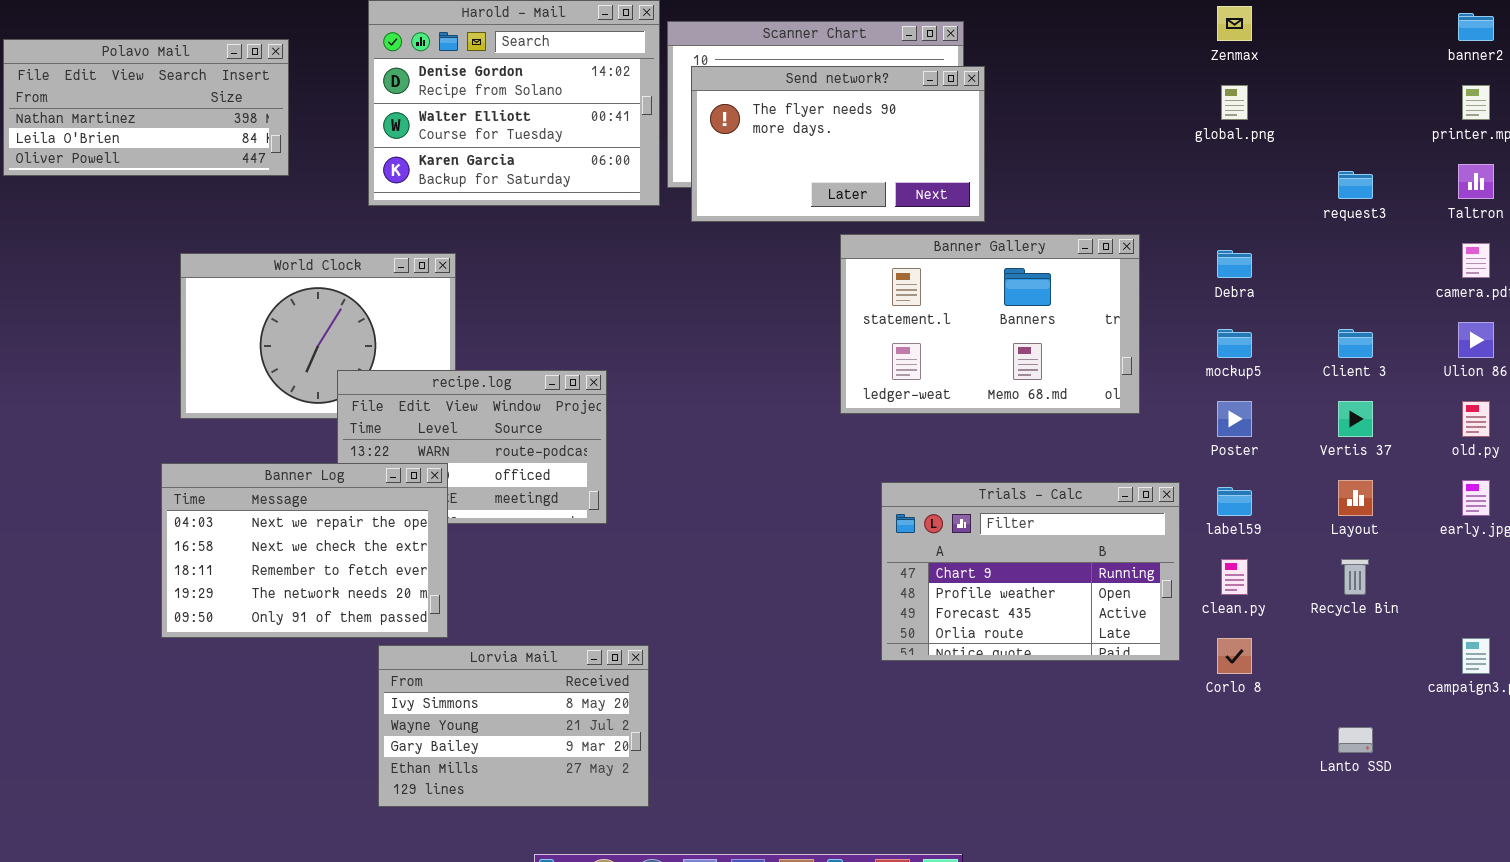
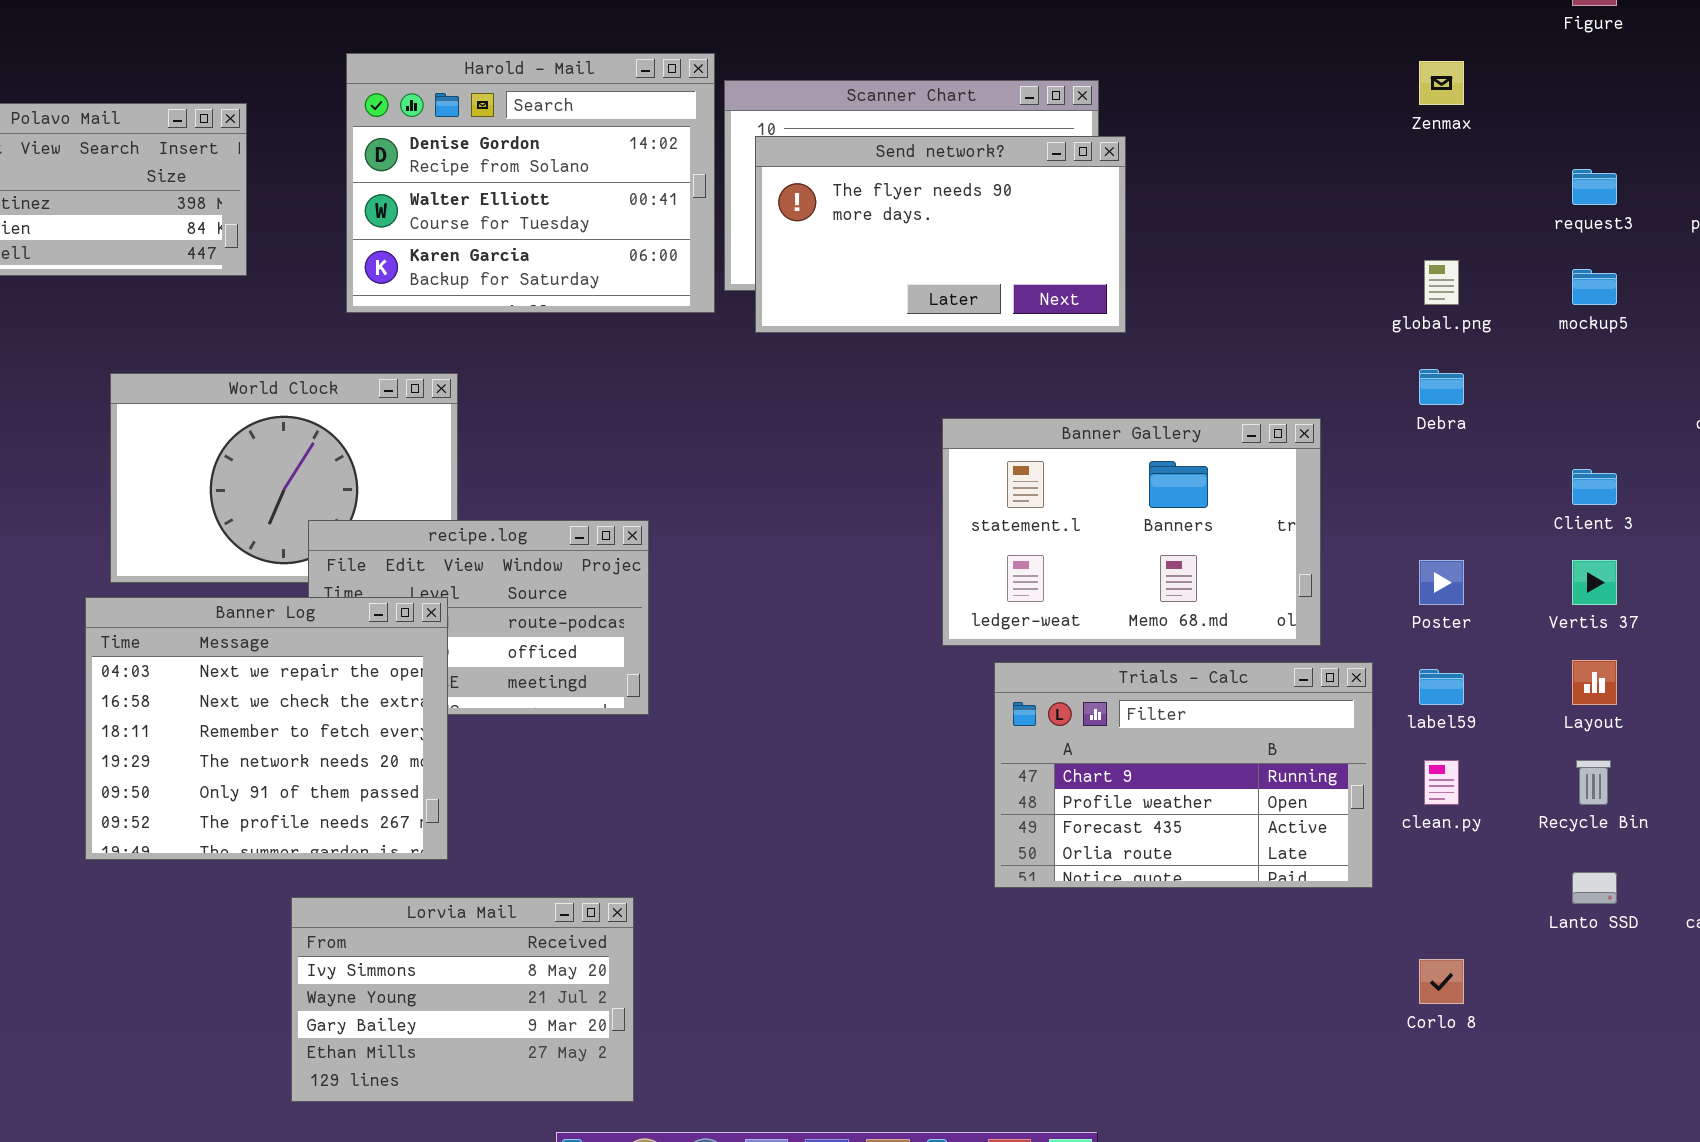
global.png: [1221,85,1248,120] -> [1424,260,1459,305], moved
request3: [1338,171,1373,199] -> [1572,169,1617,205], moved
Banner Gallery: [840,234,1140,414] -> [942,418,1321,646], moved
mockup5: [1217,329,1252,358] -> [1572,269,1617,305], moved
Banner Log: [161,463,448,638] -> [85,597,448,860], resized
Corlo 8: [1217,638,1252,674] -> [1419,959,1464,1004], moved
Lorvia Mail: [378,645,649,807] -> [291,897,634,1102], moved
Lanto SSD: [1338,727,1373,753] -> [1572,872,1617,904], moved

